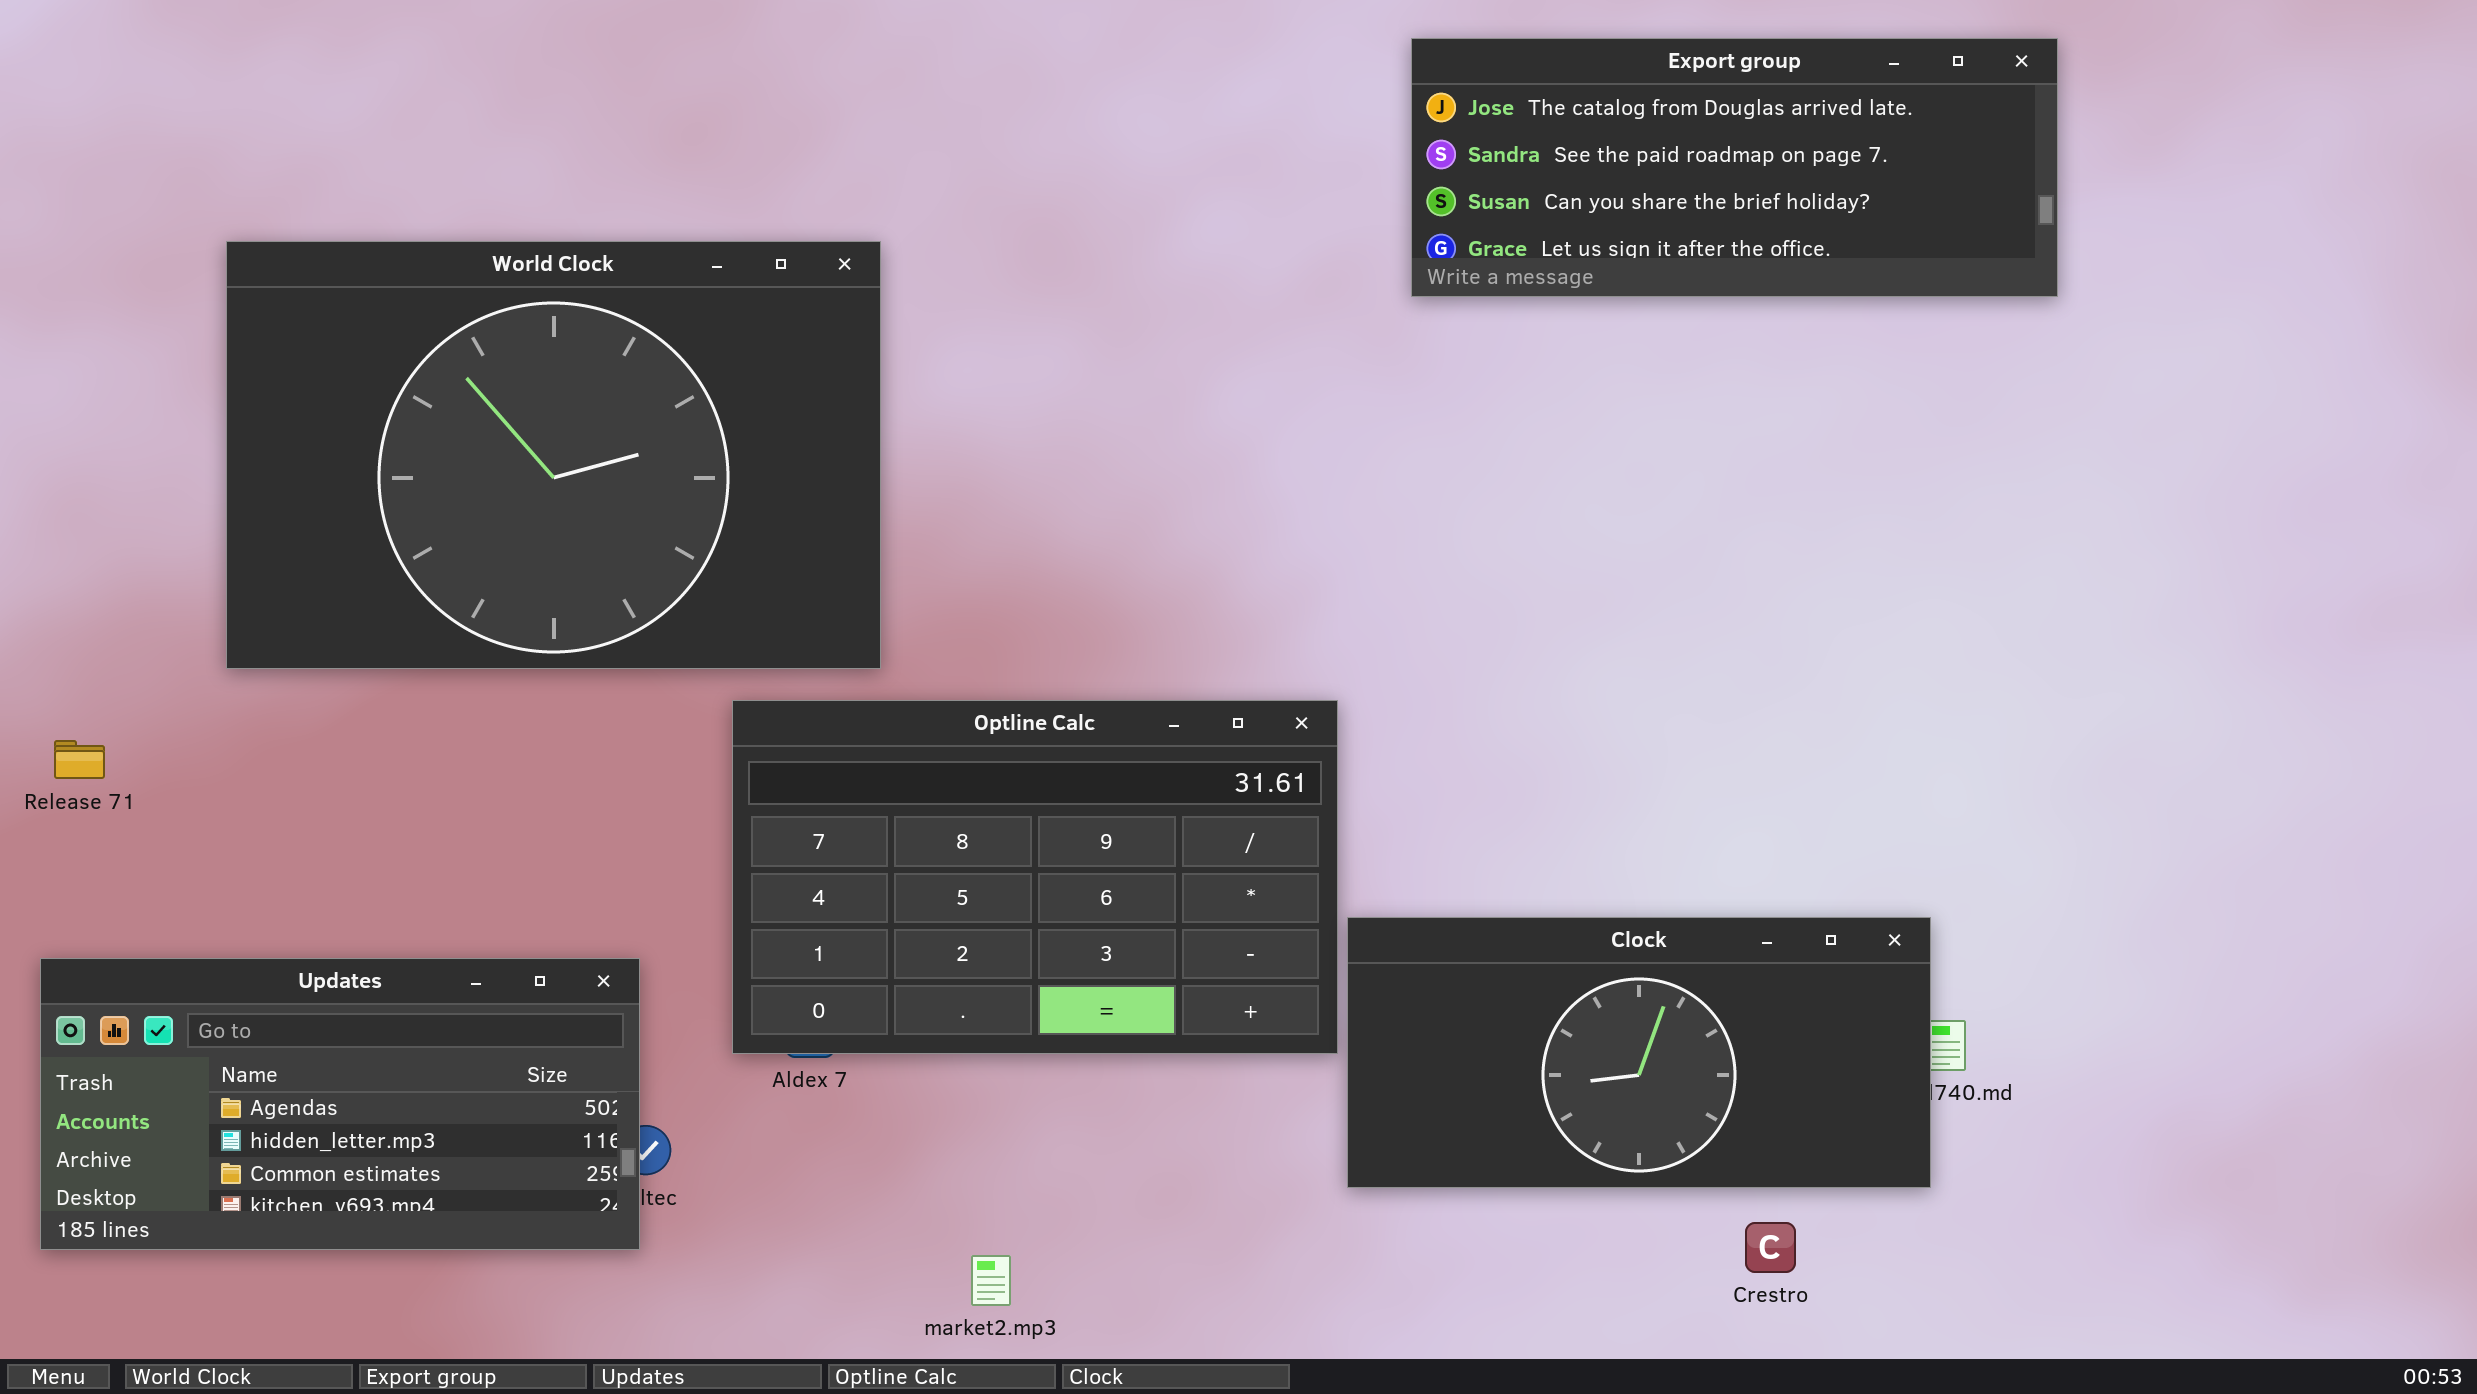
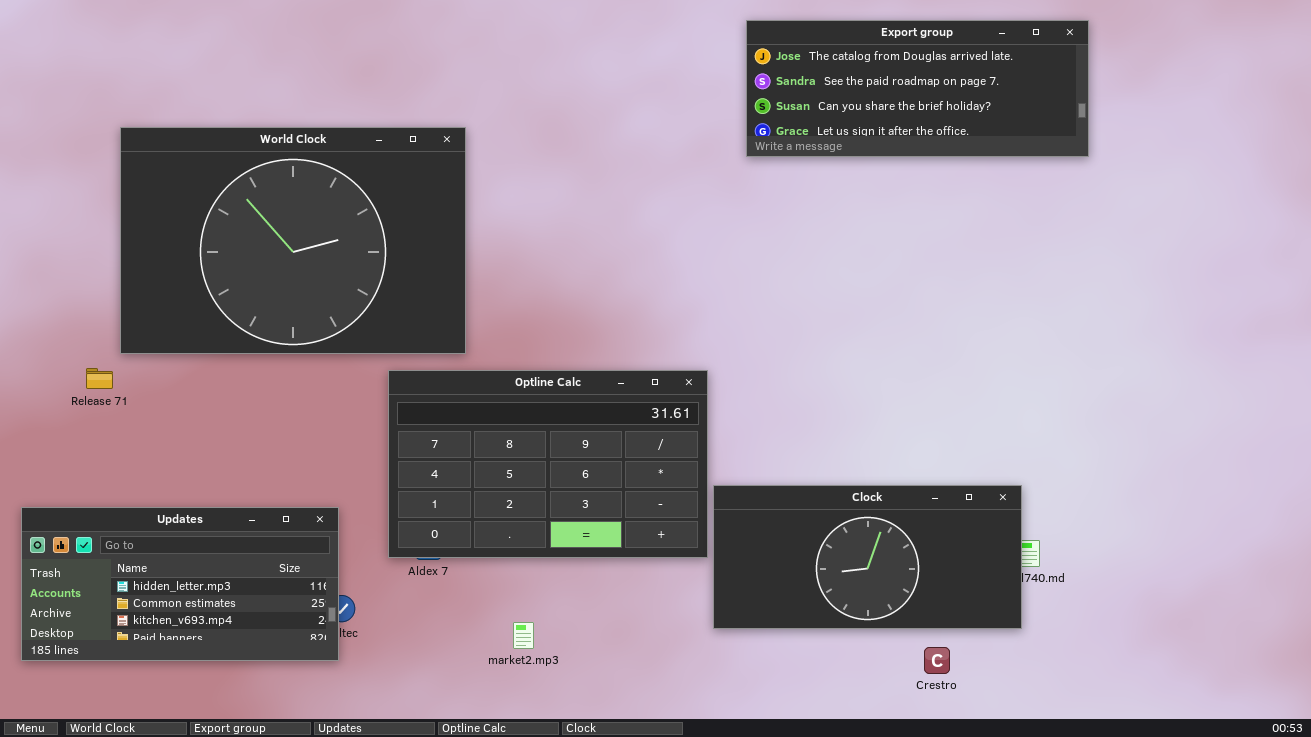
Release 71: [54,740,105,779] -> [86,368,113,389], moved
Updates: [40,958,640,1250] -> [21,507,339,661], scrolled down 1 row
market2.mp3: [971,1255,1011,1306] -> [513,622,534,649], moved

